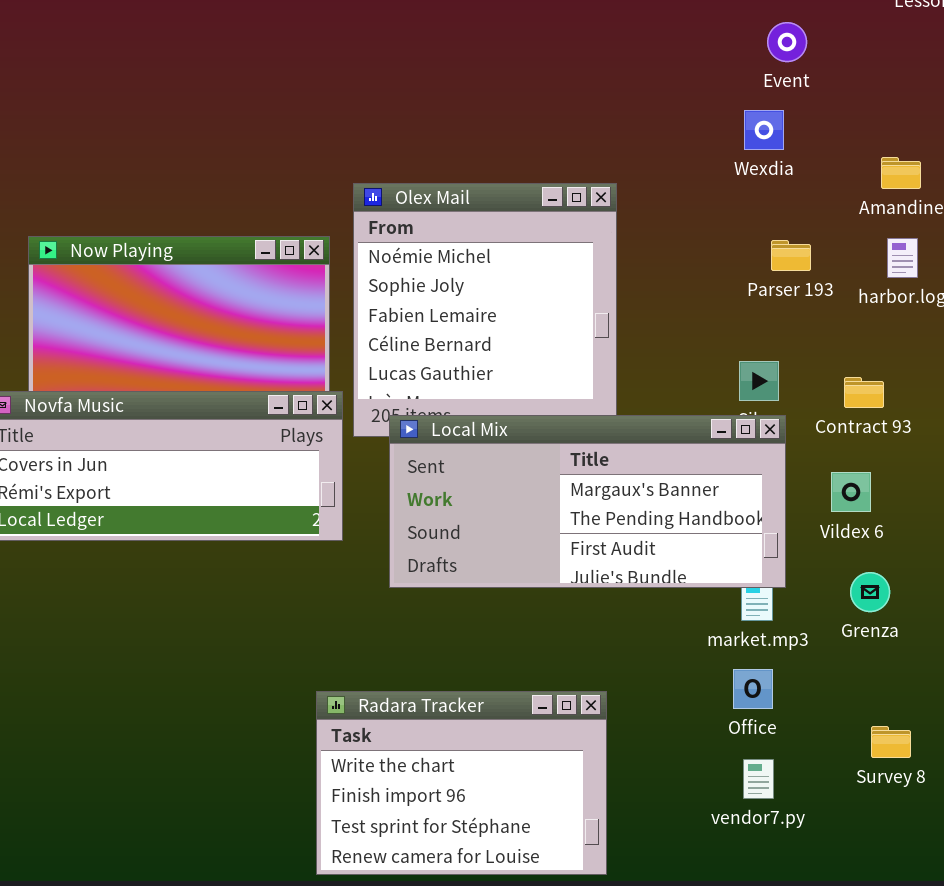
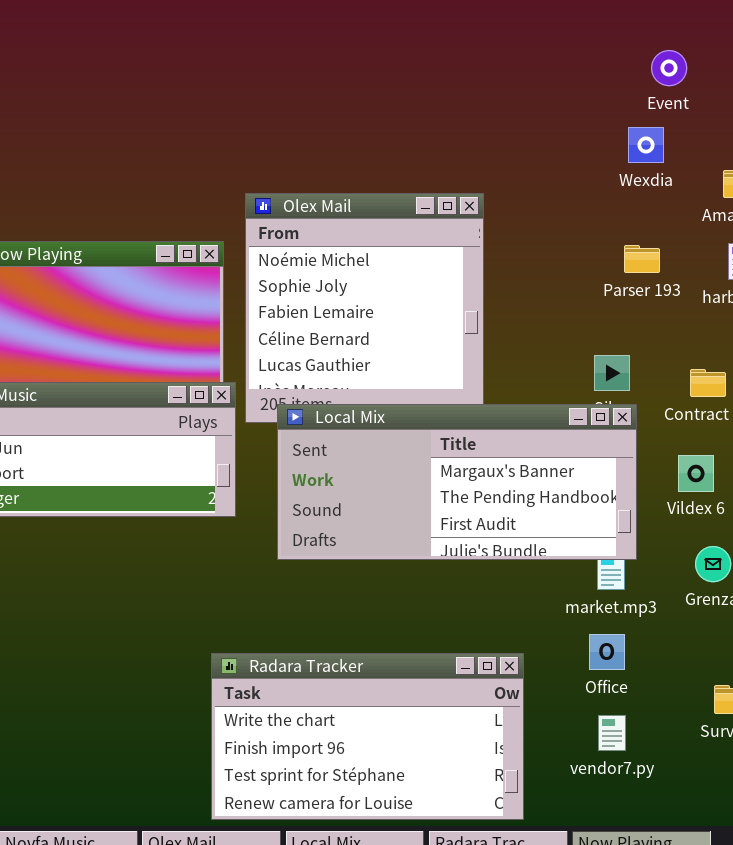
Event: [767,22,807,62] -> [651,50,687,86], moved
Wexdia: [744,110,784,150] -> [628,127,664,163], moved
Radara Tracker: [316,691,607,875] -> [211,653,524,820], resized

